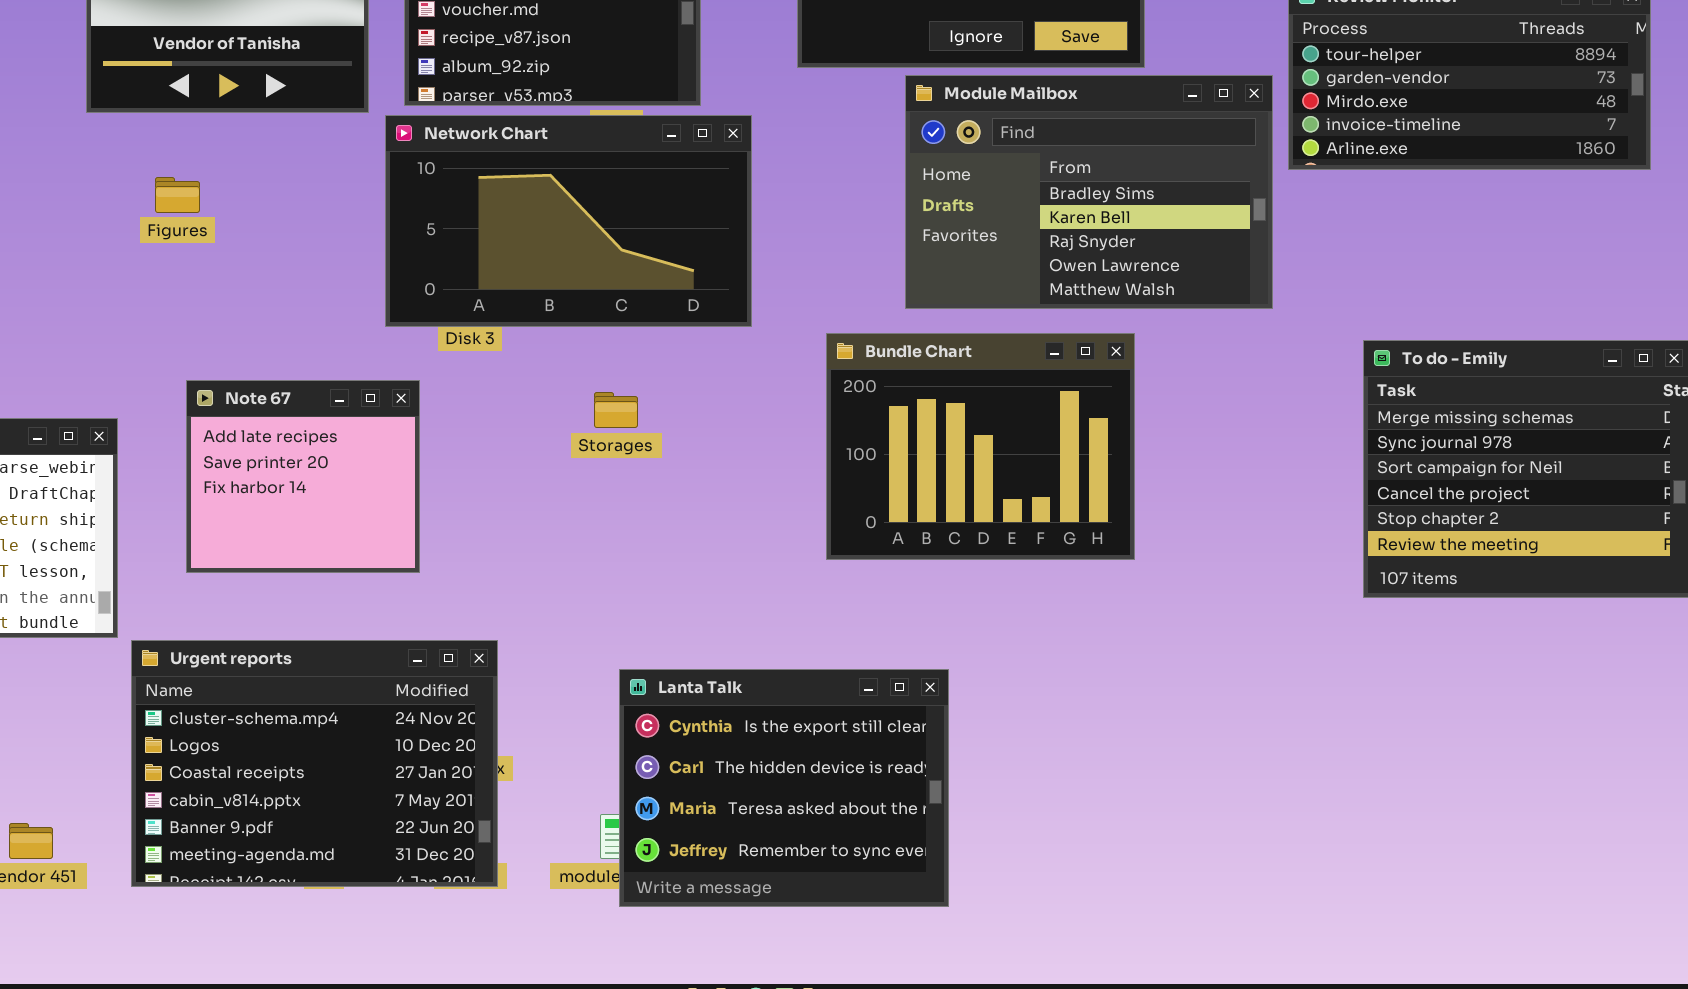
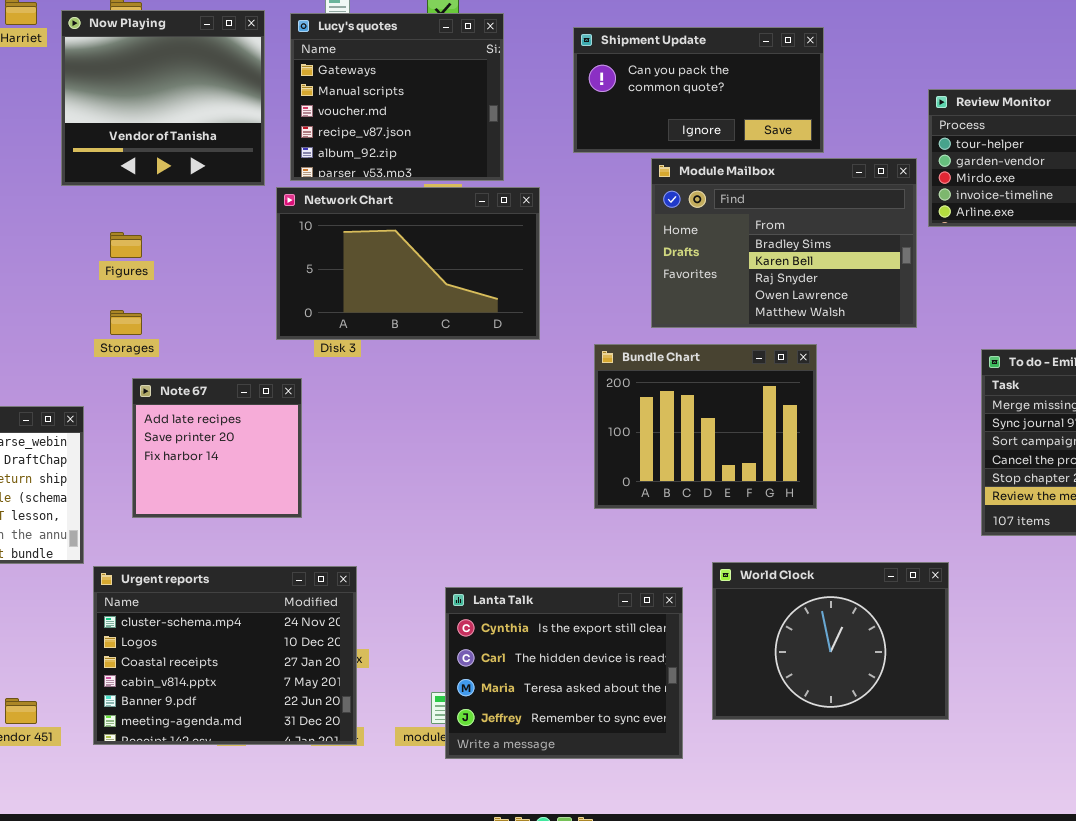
Storages: [594,392,638,428] -> [110,310,142,335], moved
World Clock: none -> [712,562,949,720], opened

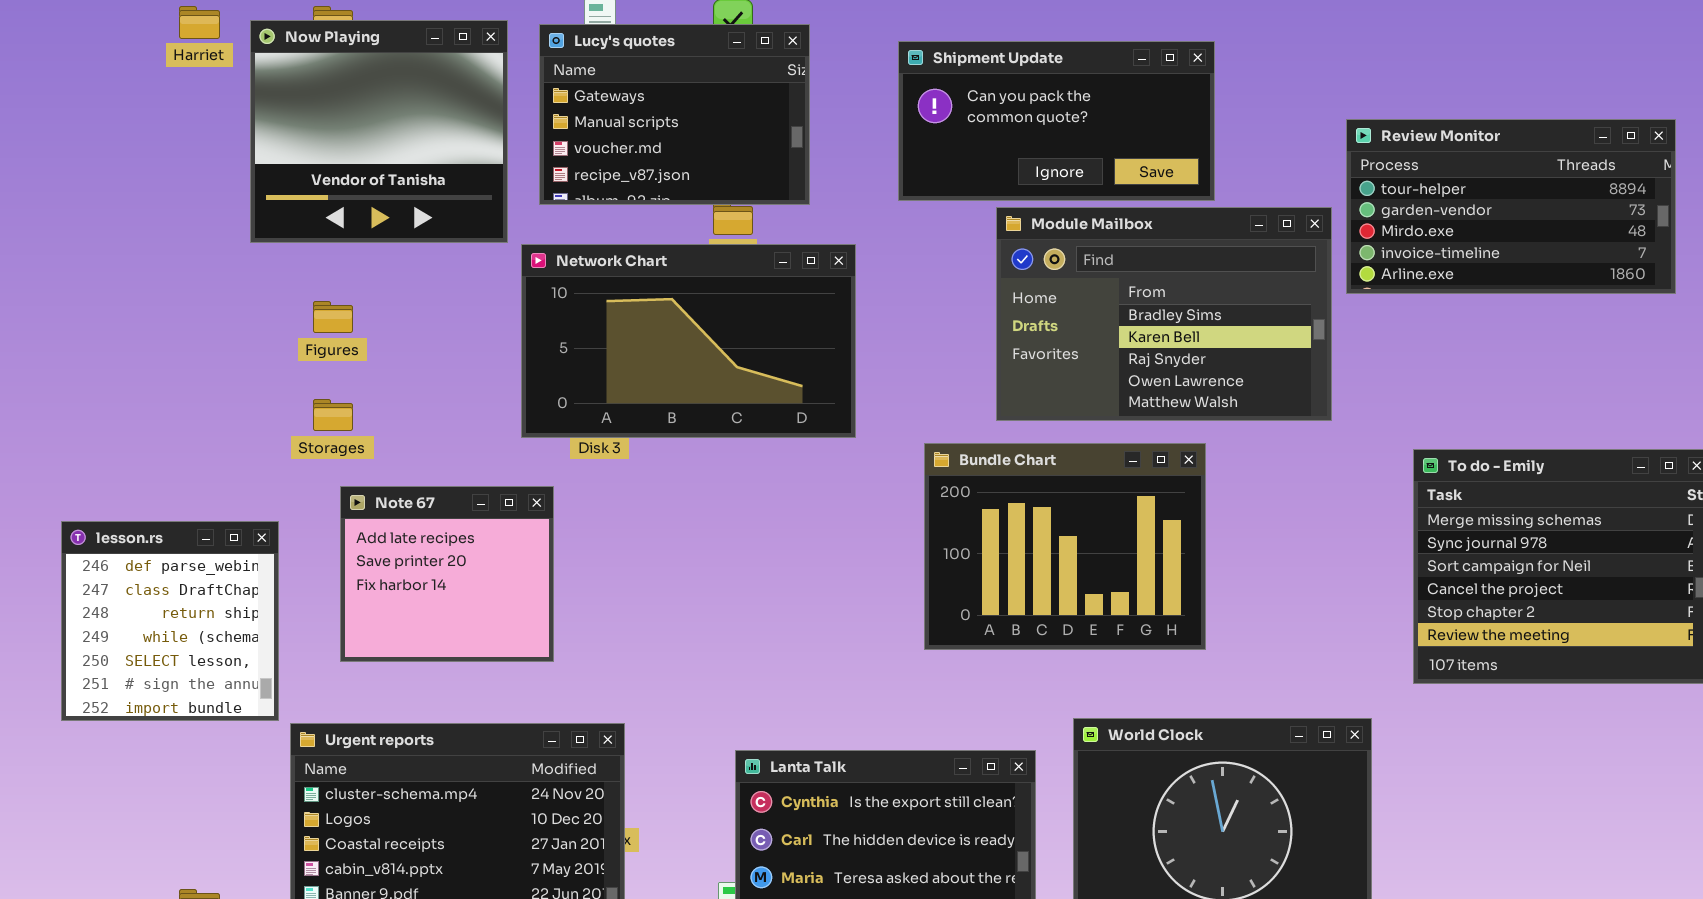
Lucy's quotes: [290,13,504,181] -> [539,24,810,205], resized

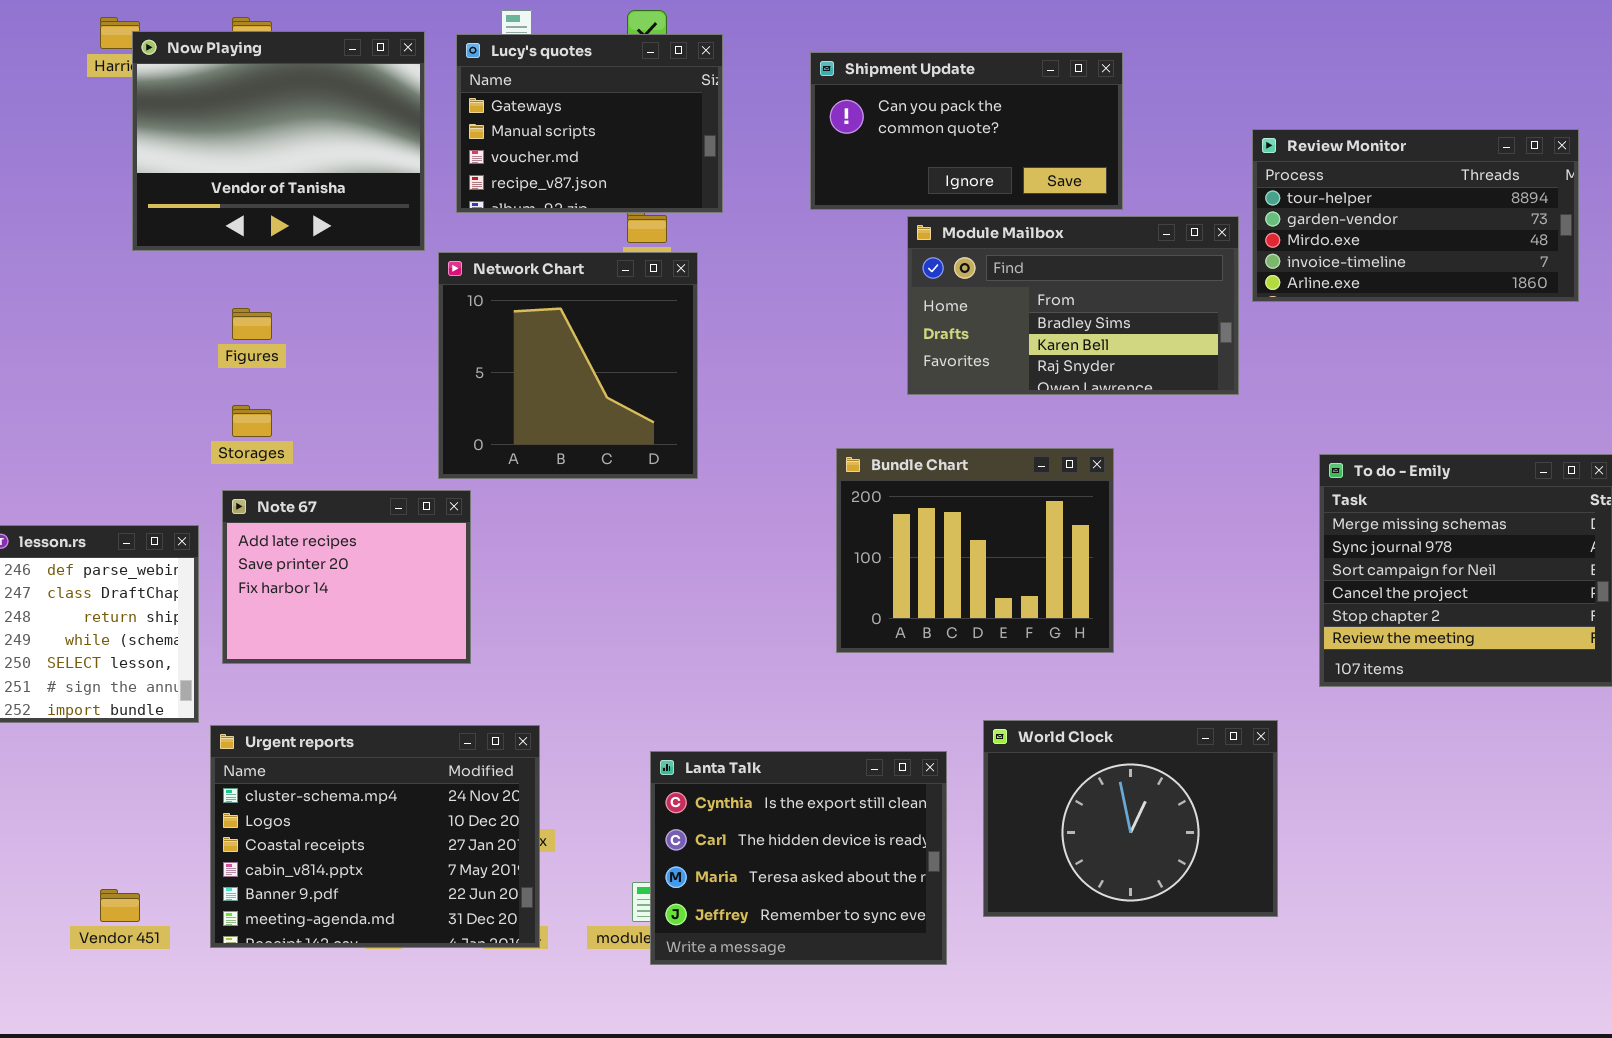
Now Playing: [250,20,508,243] -> [132,31,425,251], resized
Module Mailbox: [996,207,1332,421] -> [907,216,1239,395], resized
Network Chart: [521,244,856,438] -> [438,252,698,479], resized
Note 67: [340,486,554,662] -> [222,490,471,664], resized

